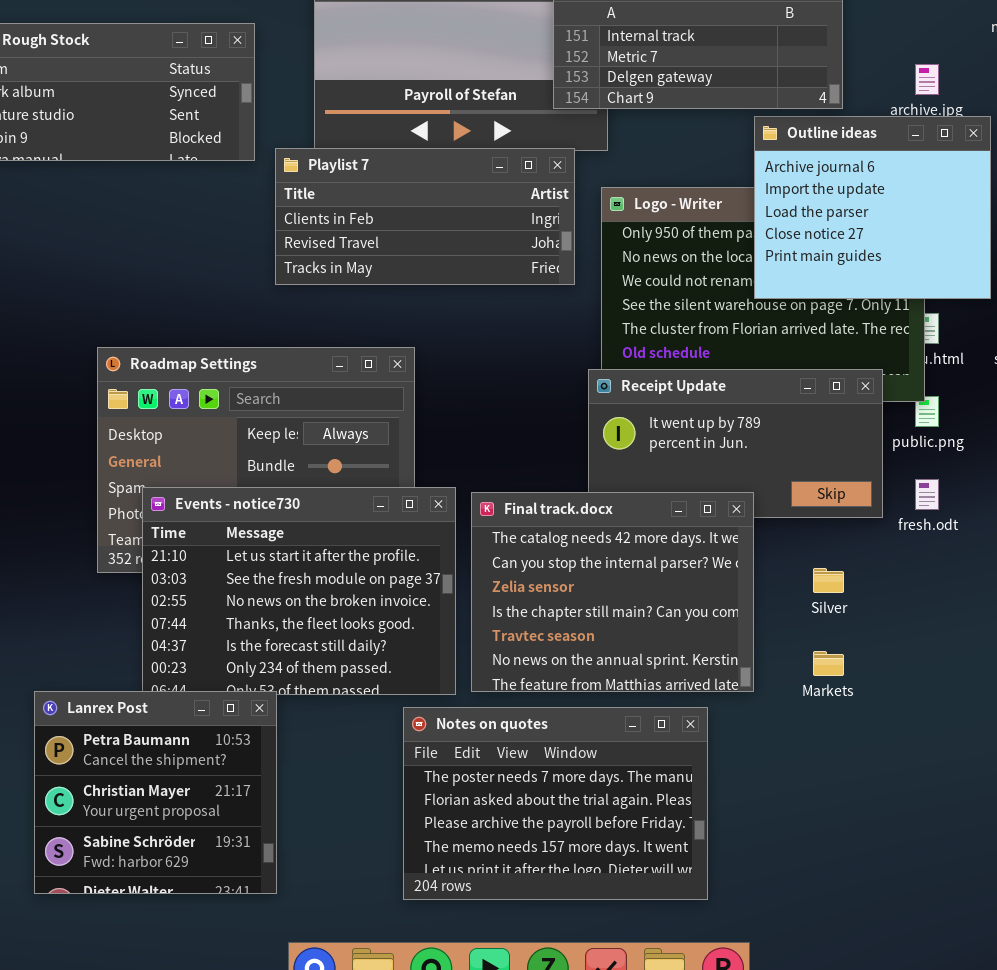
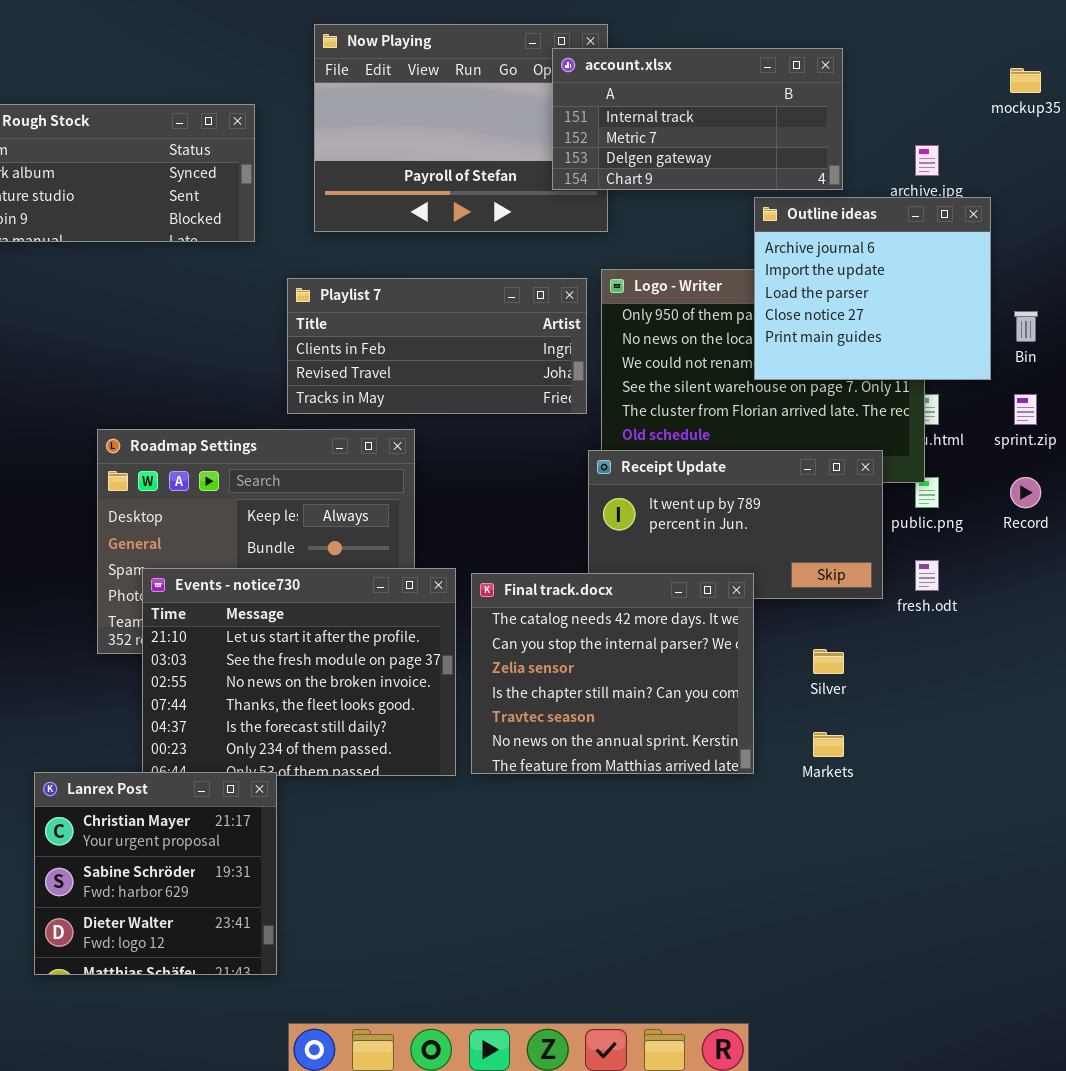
Playlist 7: [275,148,575,285] -> [287,278,587,414], moved
Lanrex Post: [34,691,277,894] -> [34,772,277,975], scrolled down 1 row
Notes on quotes: [403,707,708,900] -> none, closed

